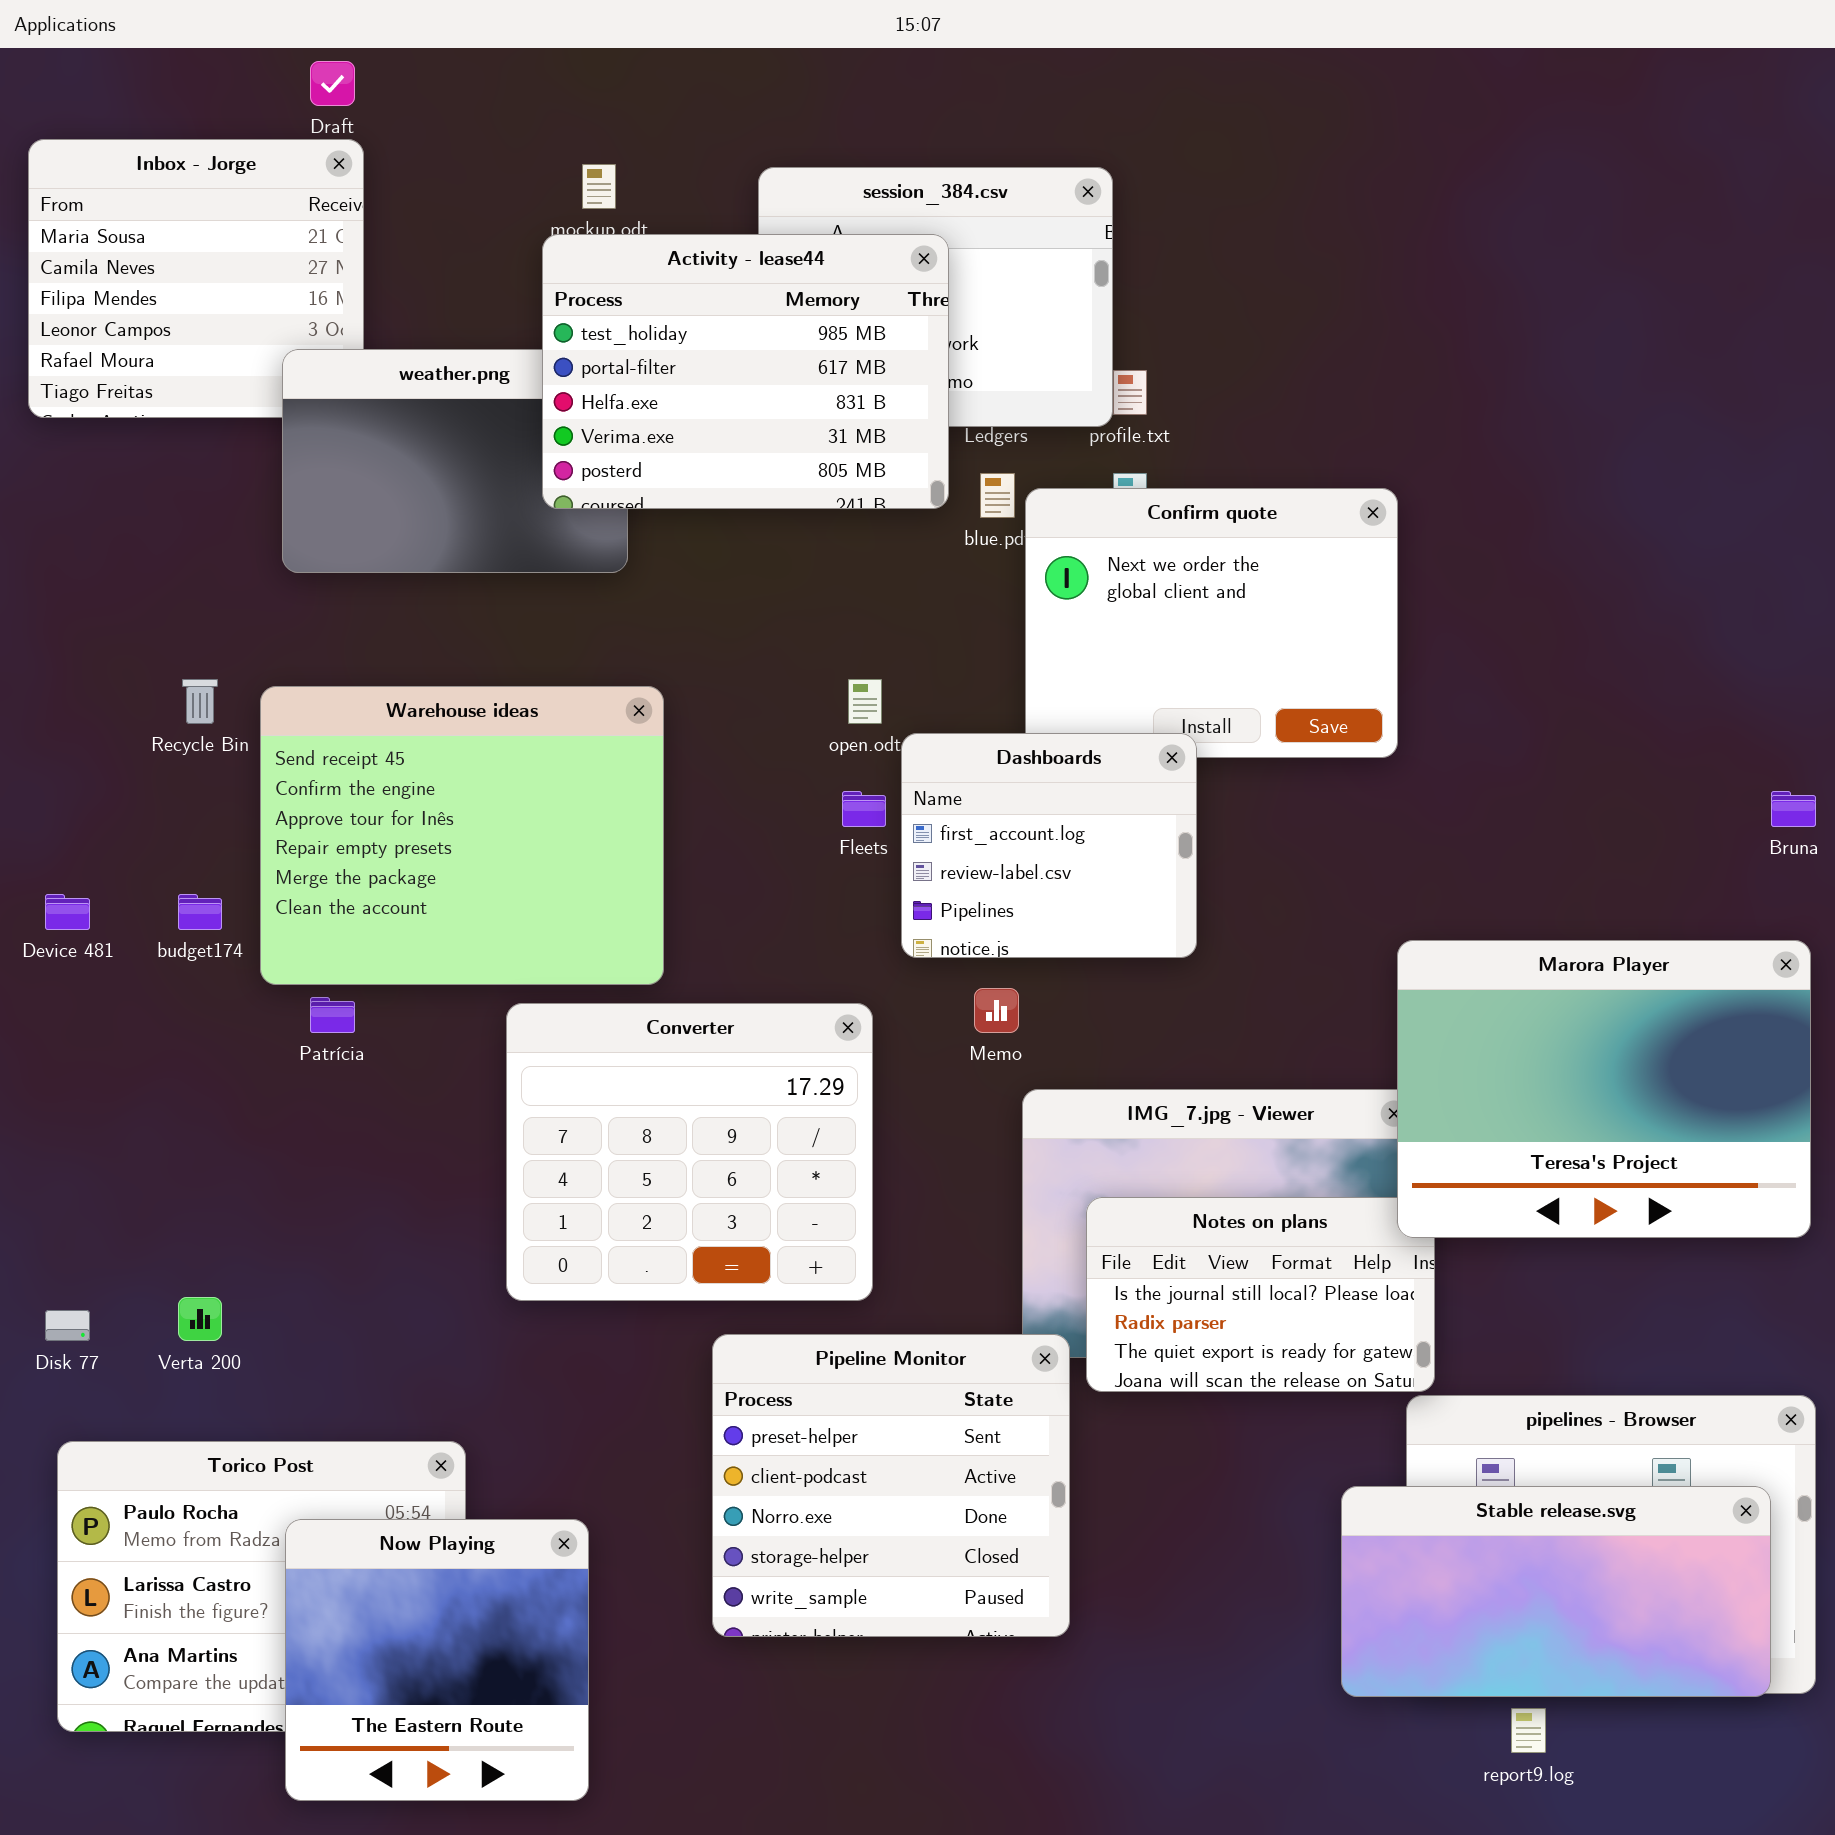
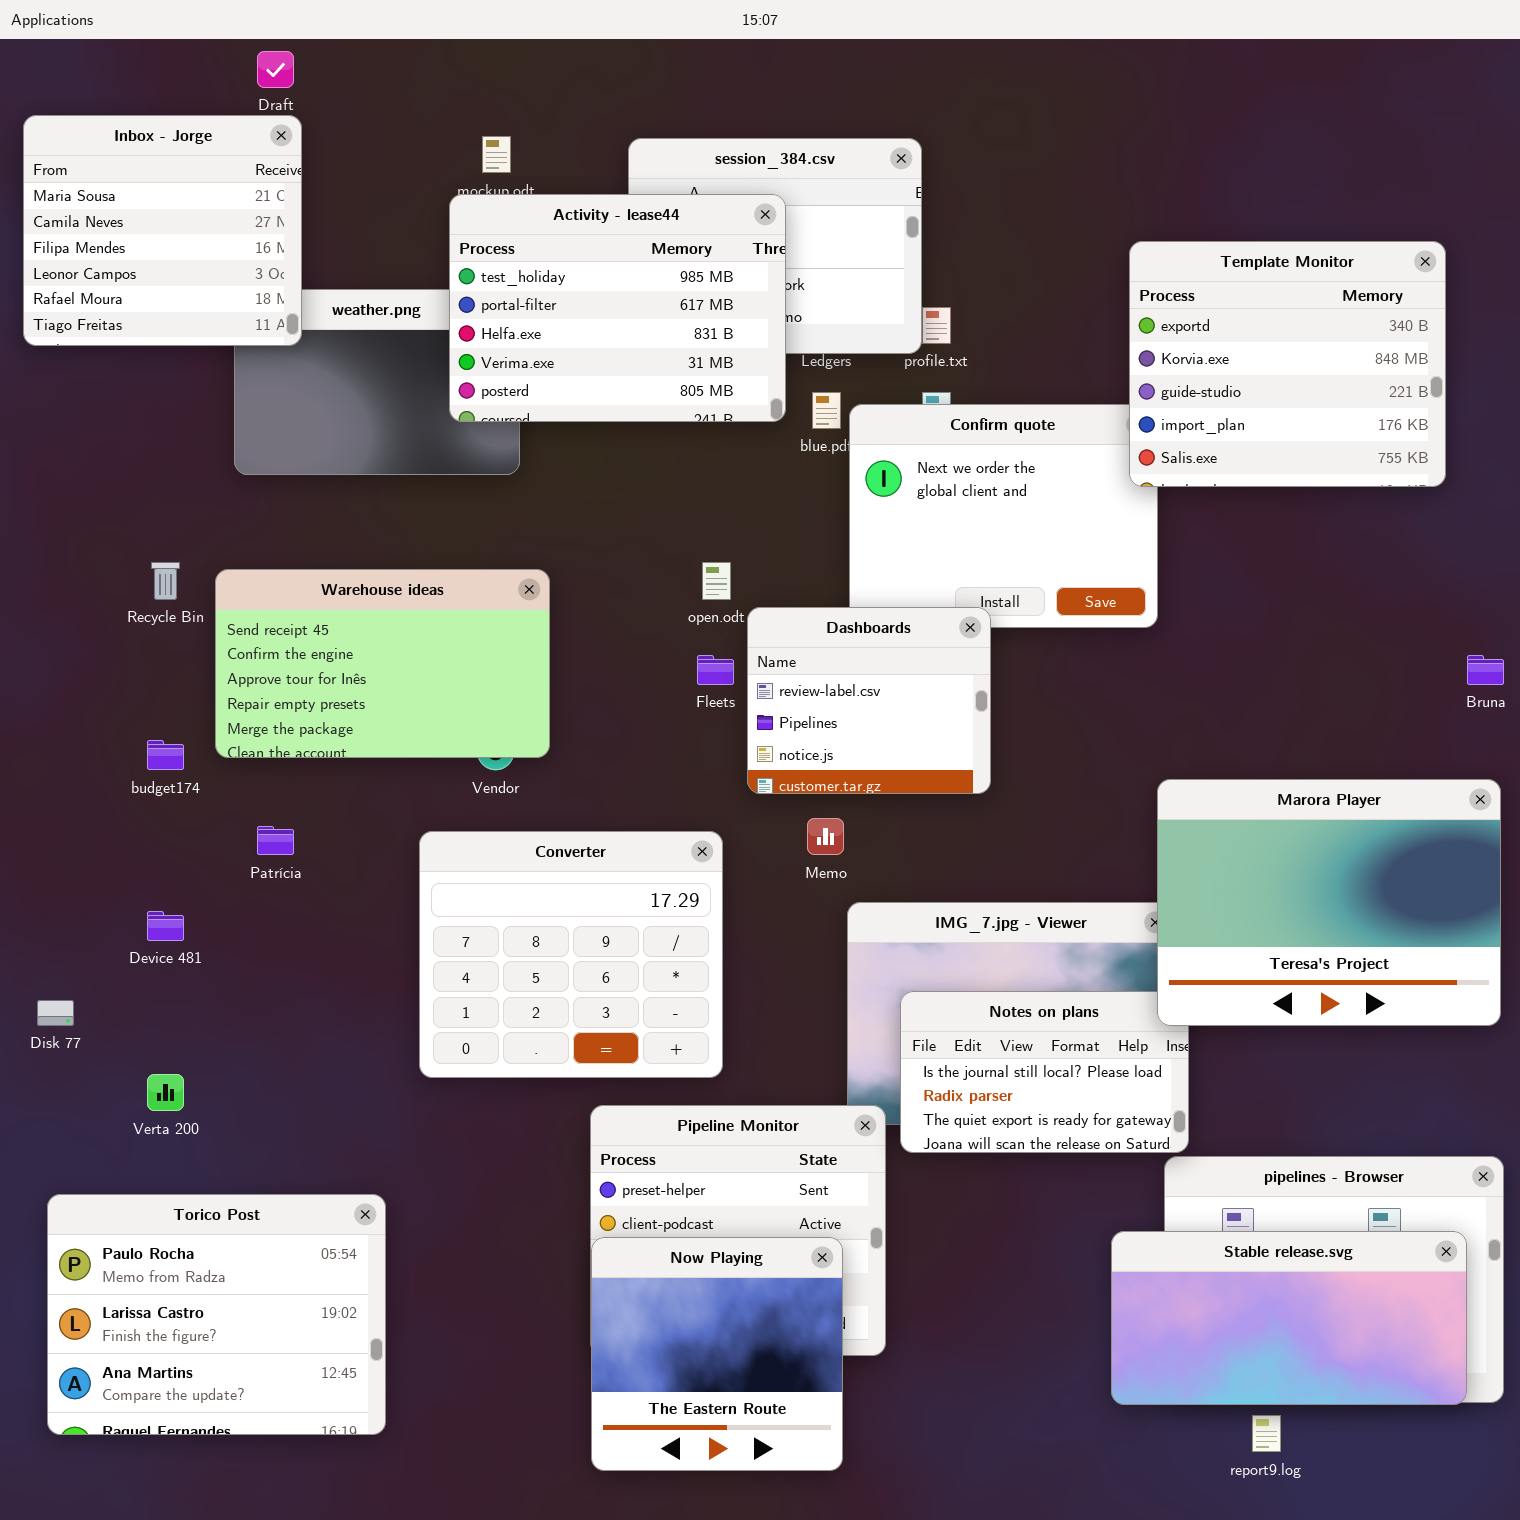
Inbox - Jorge: [28,139,364,418] -> [23,115,302,346], raised
Template Monitor: none -> [1129,241,1446,487], opened
Warehouse ideas: [260,686,664,985] -> [215,569,550,758], resized
Dashboards: [901,733,1197,958] -> [747,607,991,794], scrolled down 1 row
Device 481: [45,894,90,930] -> [147,911,184,941], moved
Disk 77: [45,1310,90,1341] -> [37,1000,74,1026], moved
Now Playing: [285,1519,589,1801] -> [591,1237,843,1471], moved

